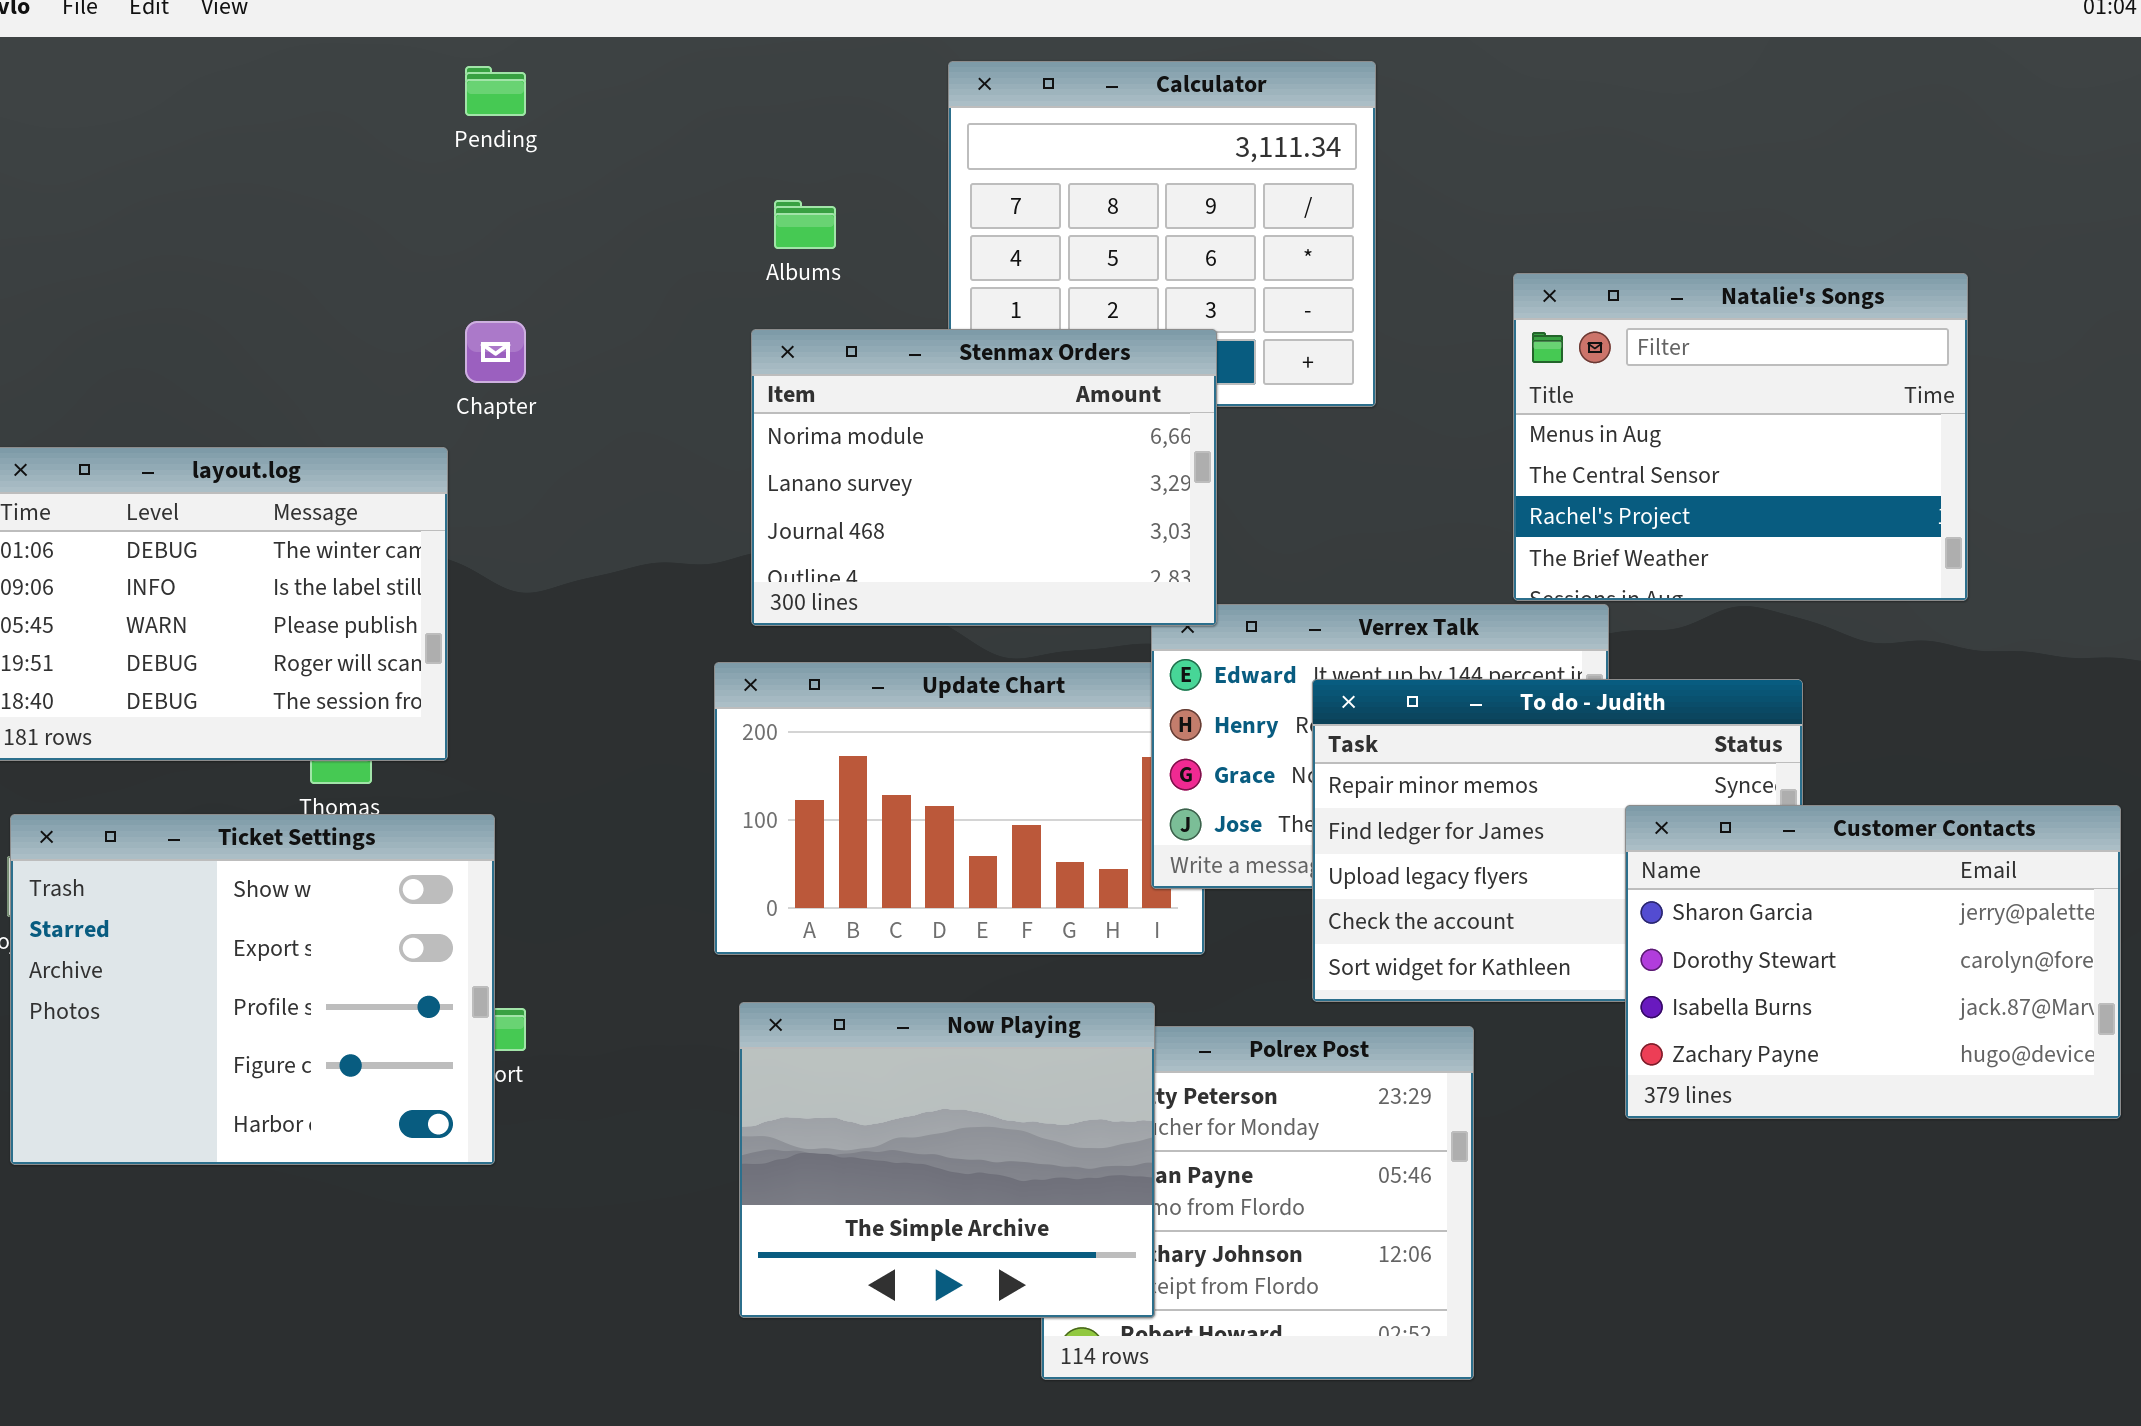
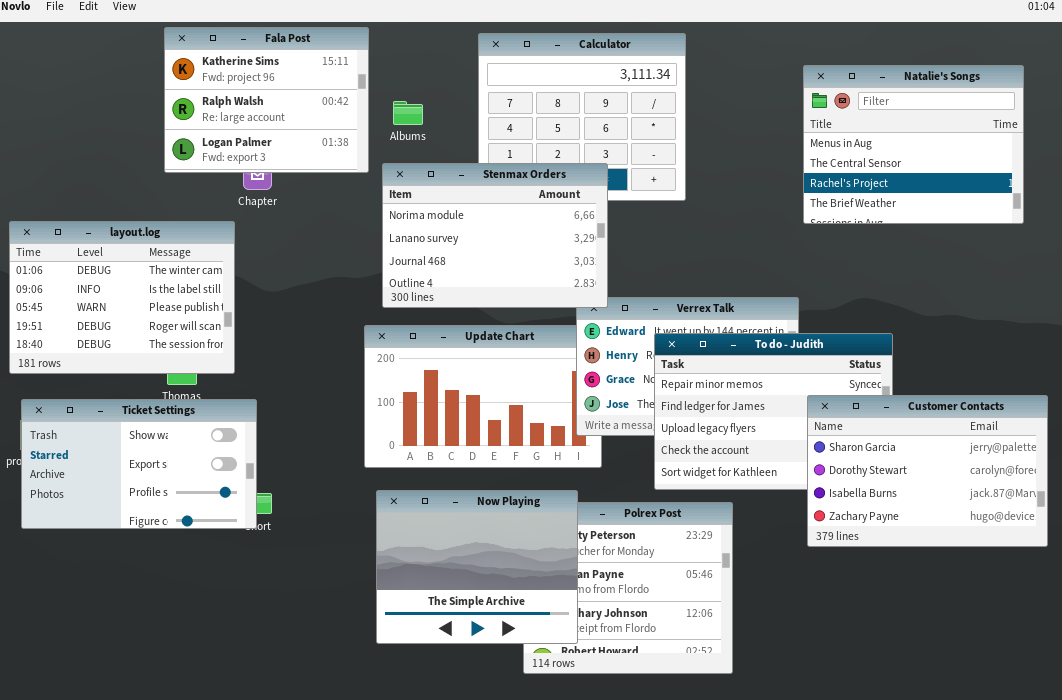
Fala Post: none -> [164,27,369,173], opened
Natalie's Songs: [1513,273,1968,601] -> [803,65,1024,224], moved
Ticket Settings: [10,814,495,1165] -> [21,399,257,529], resized

